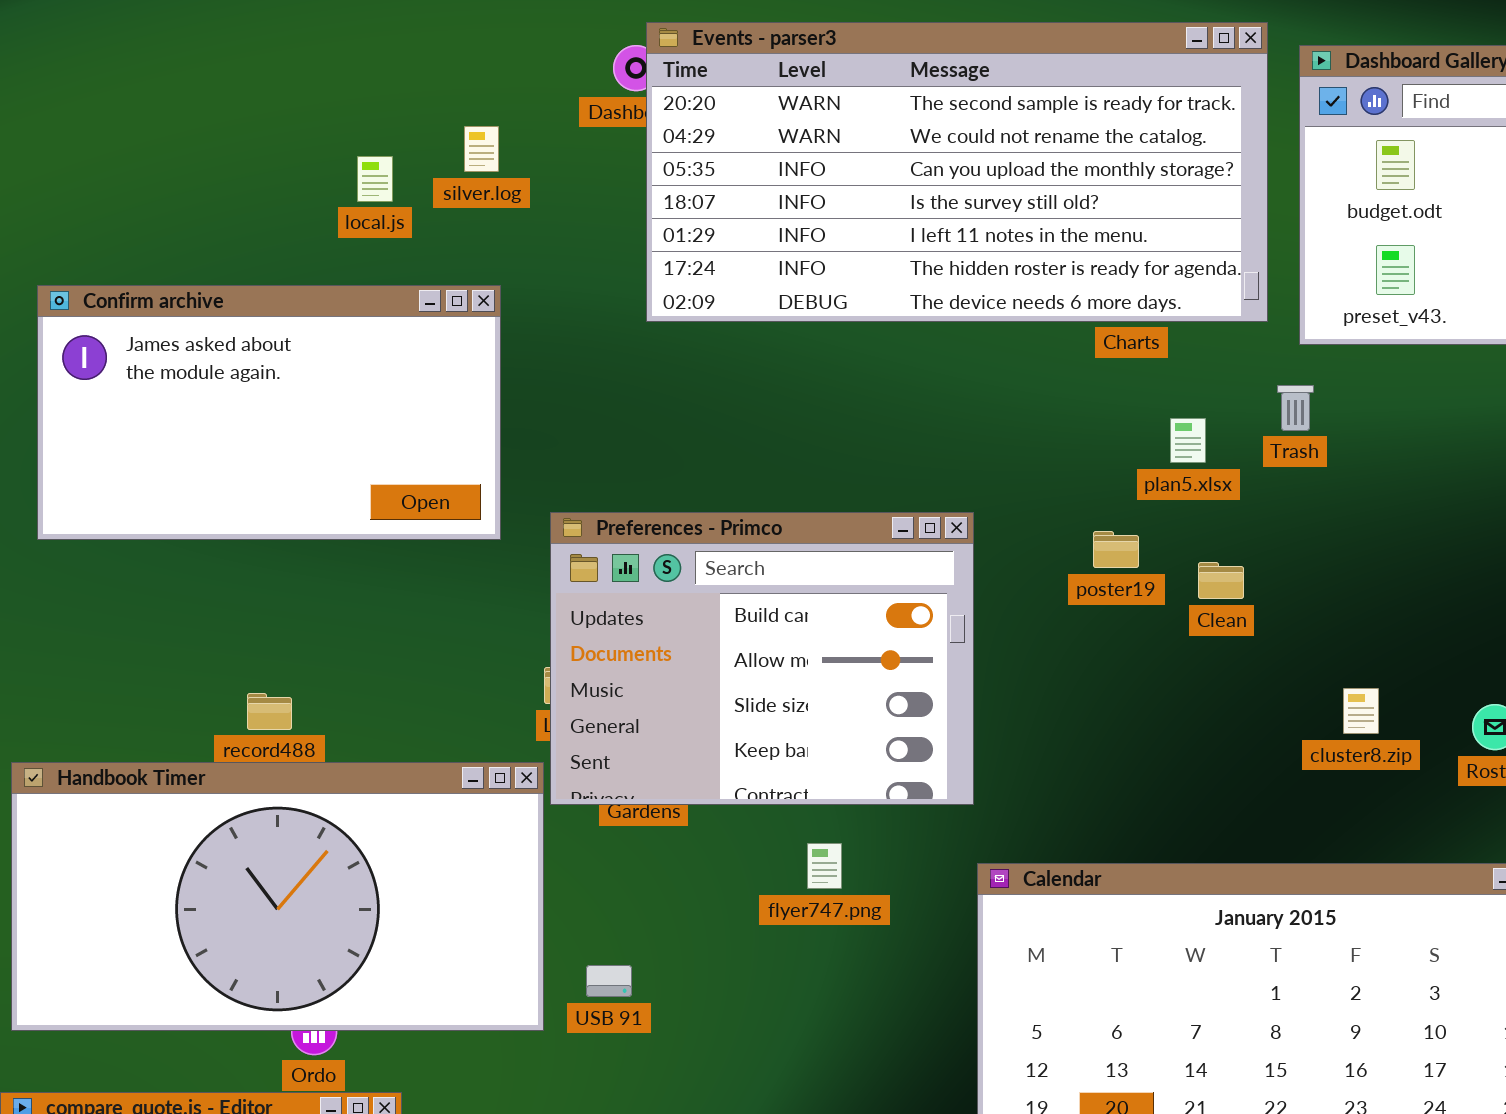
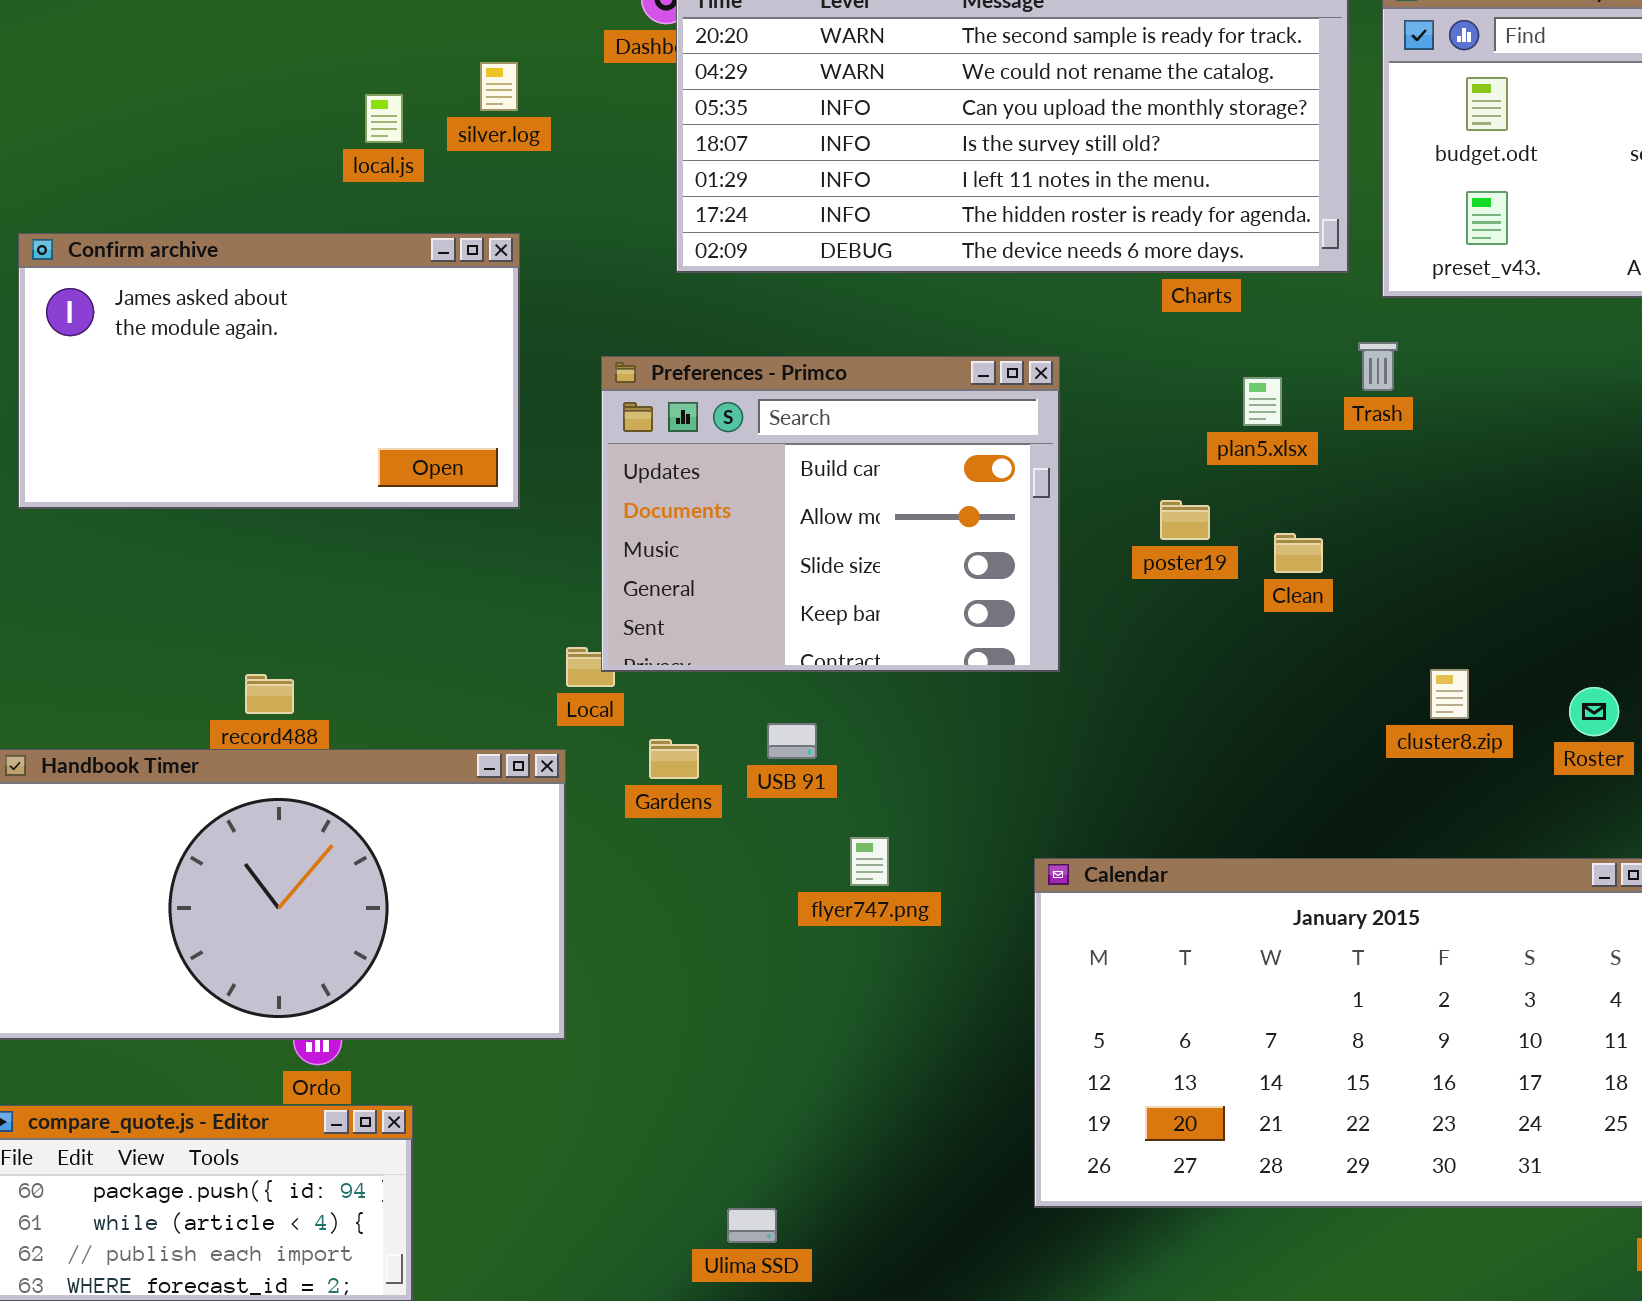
Preferences - Primco: [550,512,974,805] -> [601,356,1060,672], moved
USB 91: [586,965,632,997] -> [767,723,817,759], moved

